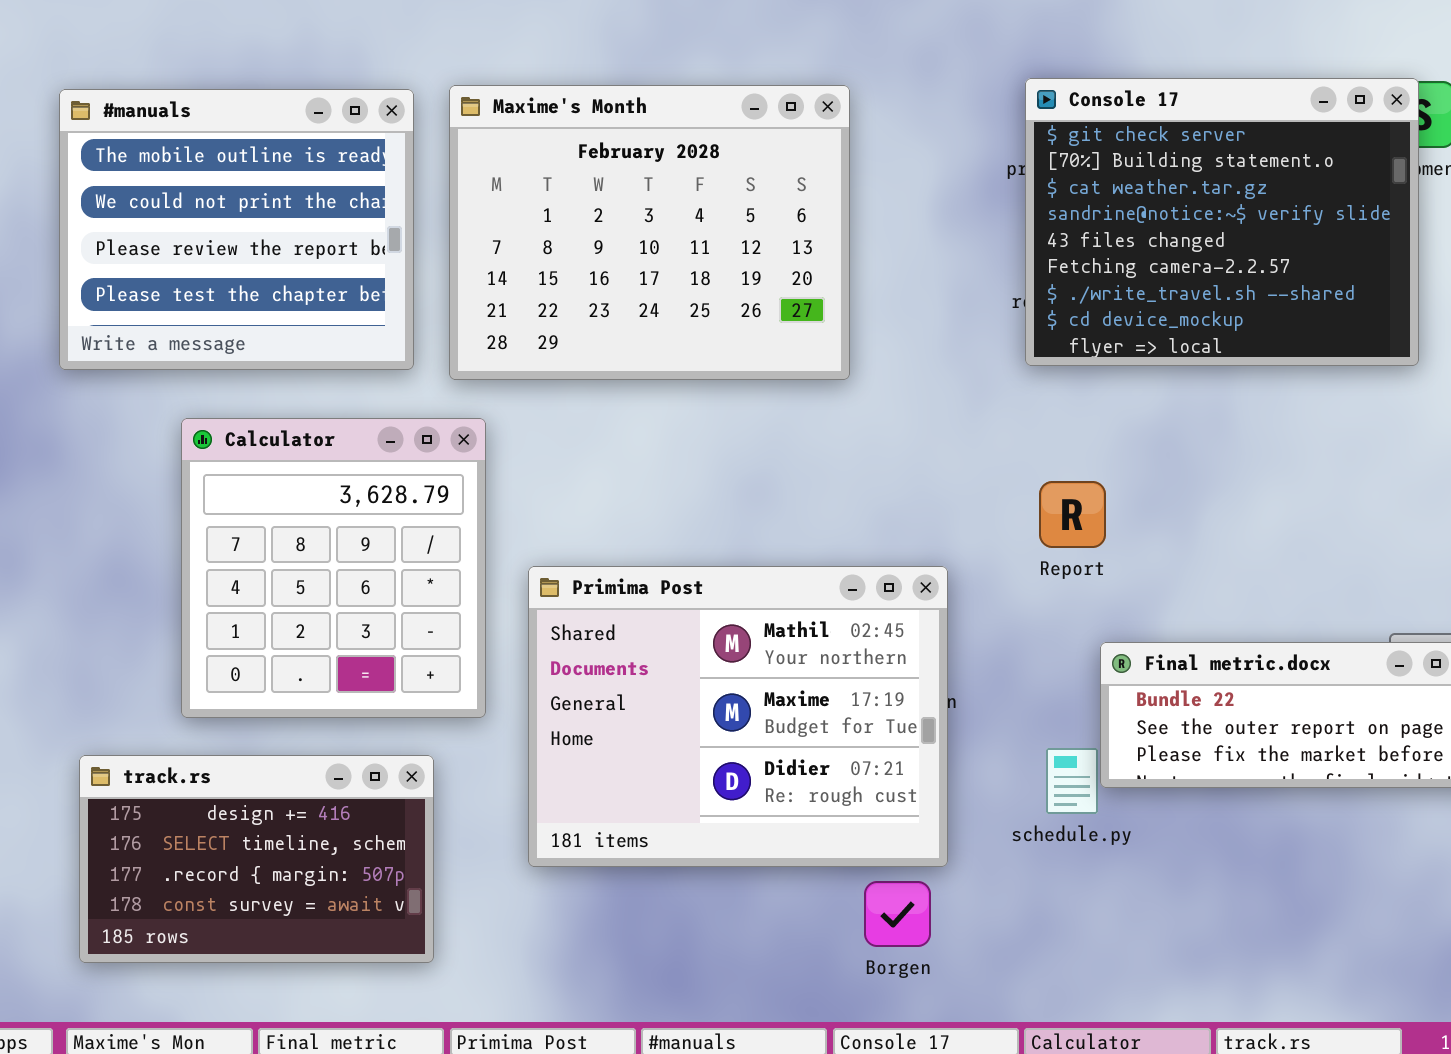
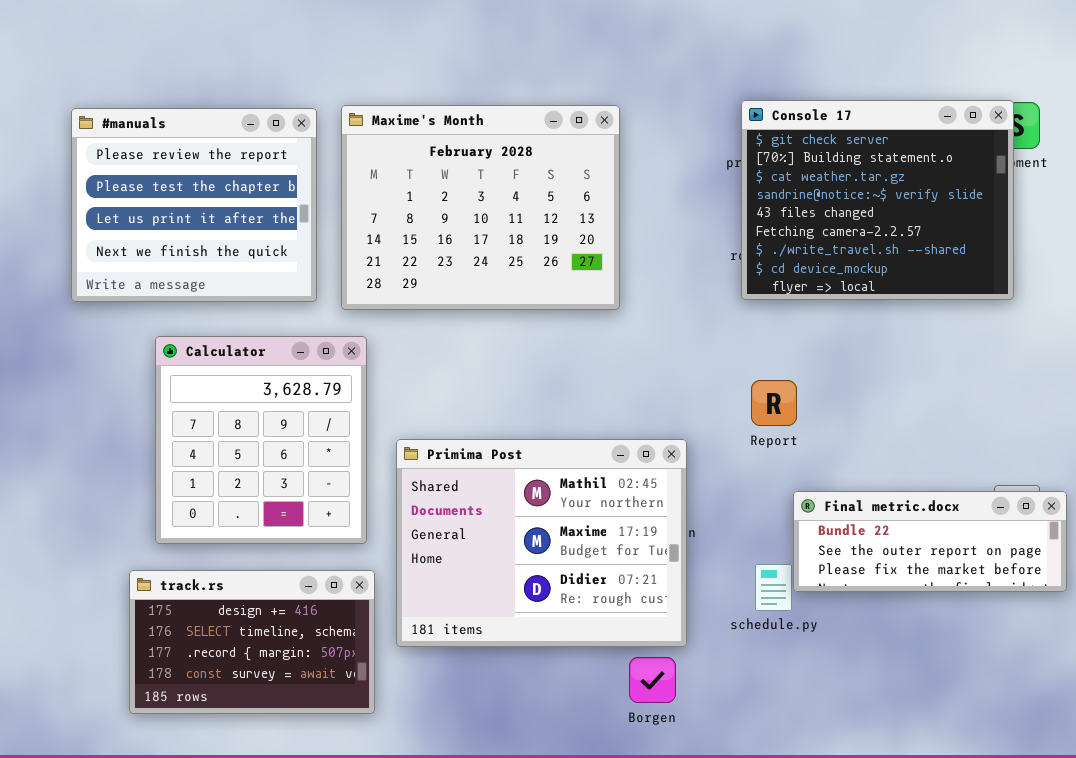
#manuals: [59,89,414,370] -> [71,108,317,302], scrolled down 2 rows
track.rs: [79,755,434,963] -> [129,570,375,714], moved

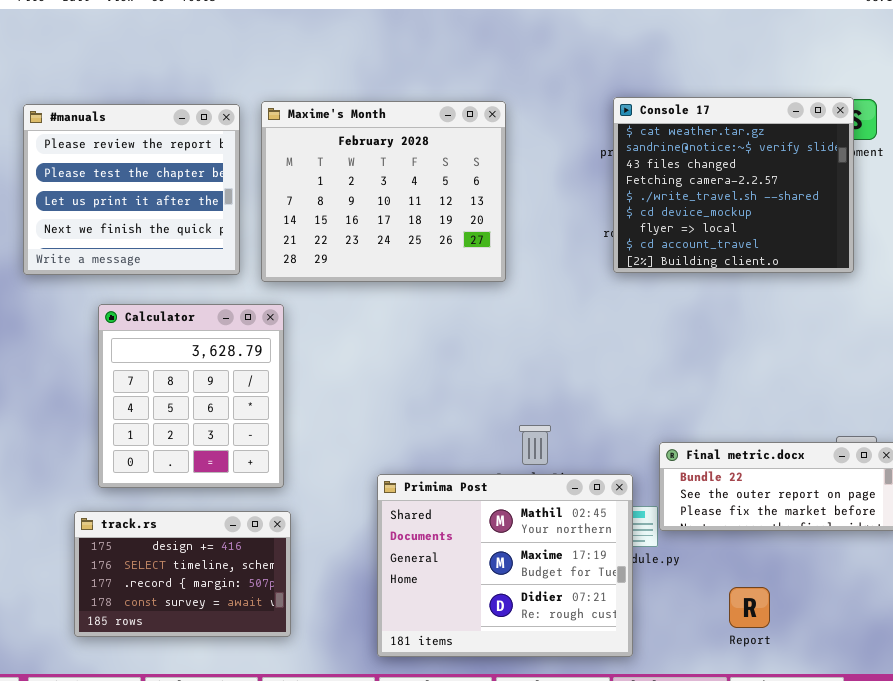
Console 17: [741,100,1014,300] -> [613,97,854,273], scrolled down 2 rows
Report: [751,380,797,426] -> [729,587,770,628], moved
Primima Post: [396,439,687,647] -> [377,474,633,657], moved

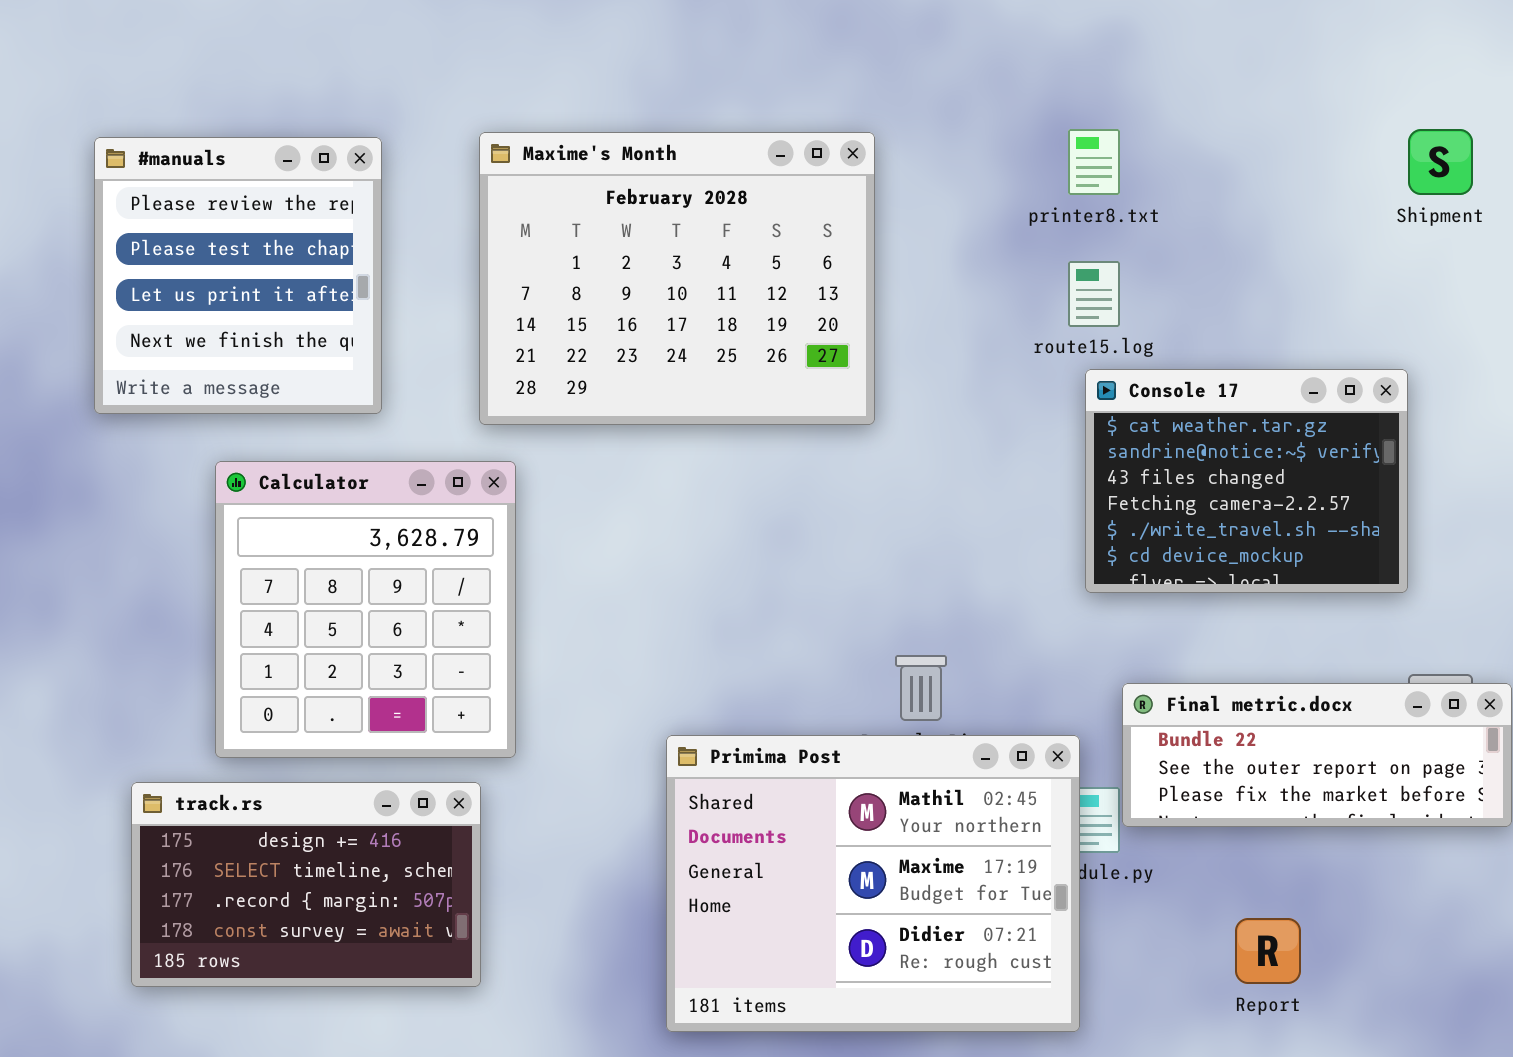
Console 17: [613,97,854,273] -> [1085,369,1408,593], moved, resized
#manuals: [23,104,240,275] -> [94,137,382,414], resized
track.rs: [74,511,291,637] -> [131,782,481,987], moved

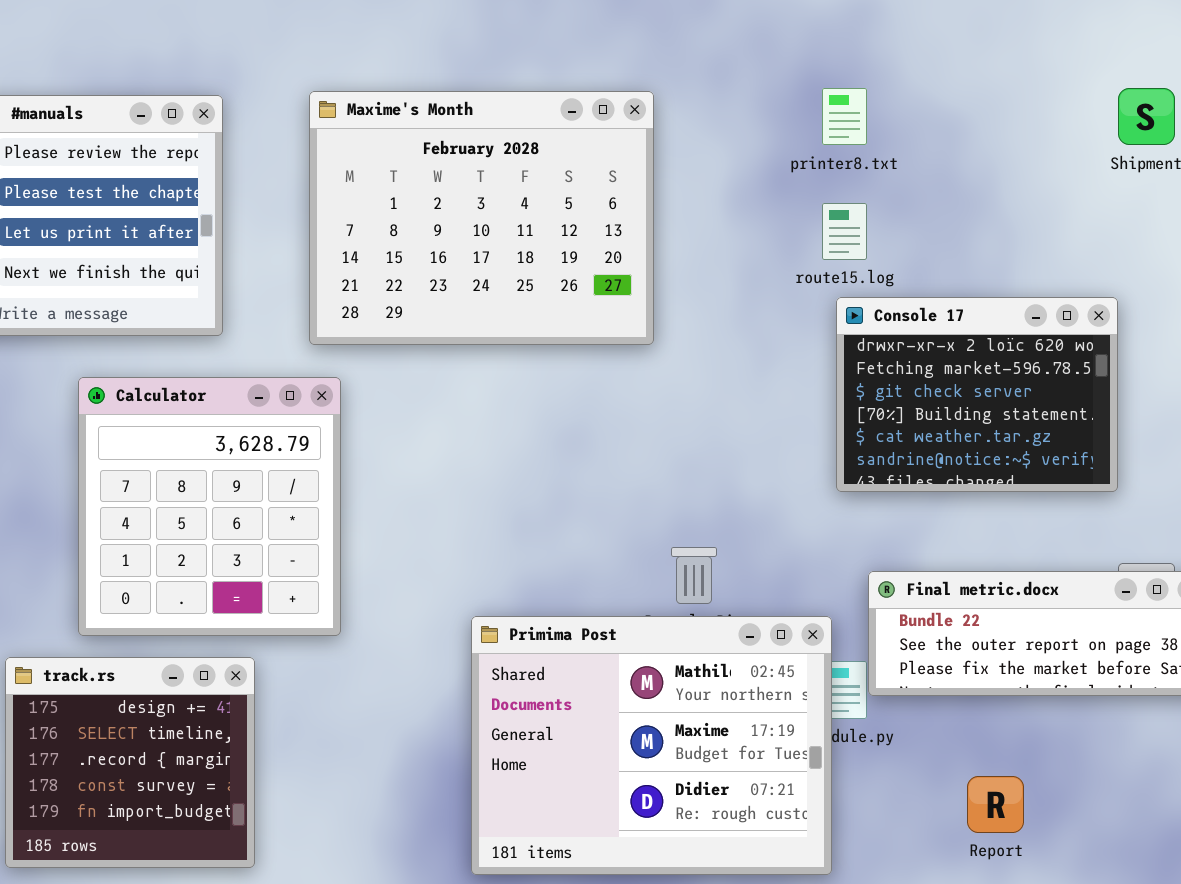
Console 17: [1085,369,1408,593] -> [836,297,1118,492], scrolled up 4 rows
track.rs: [131,782,481,987] -> [5,657,255,868], resized

